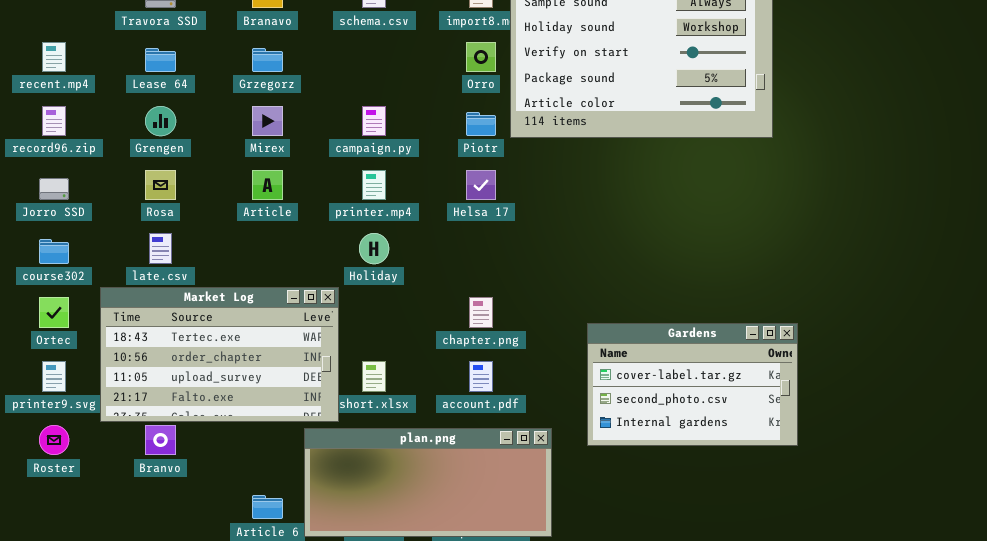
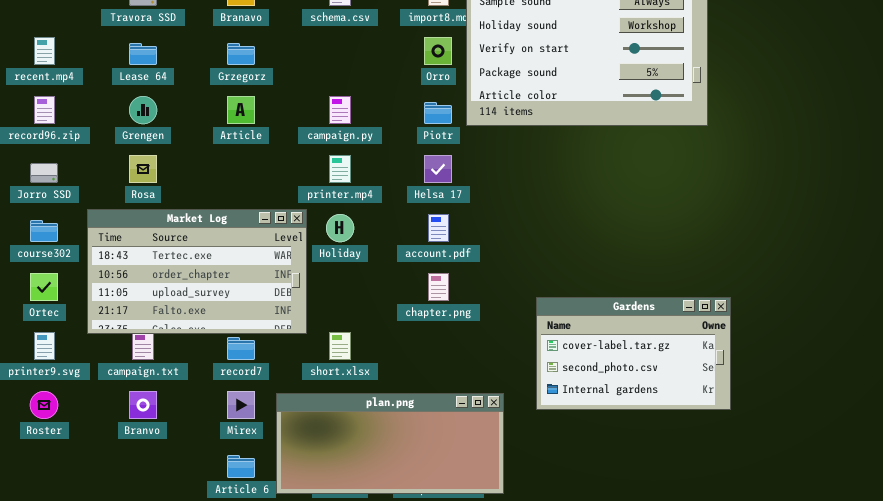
Mirex: [252,106,283,136] -> [227,391,255,419], moved
Article: [252,170,283,200] -> [227,96,255,124], moved
Market Log: [100,287,339,422] -> [87,209,307,334], moved
account.pdf: [469,361,493,392] -> [428,214,449,242], moved

